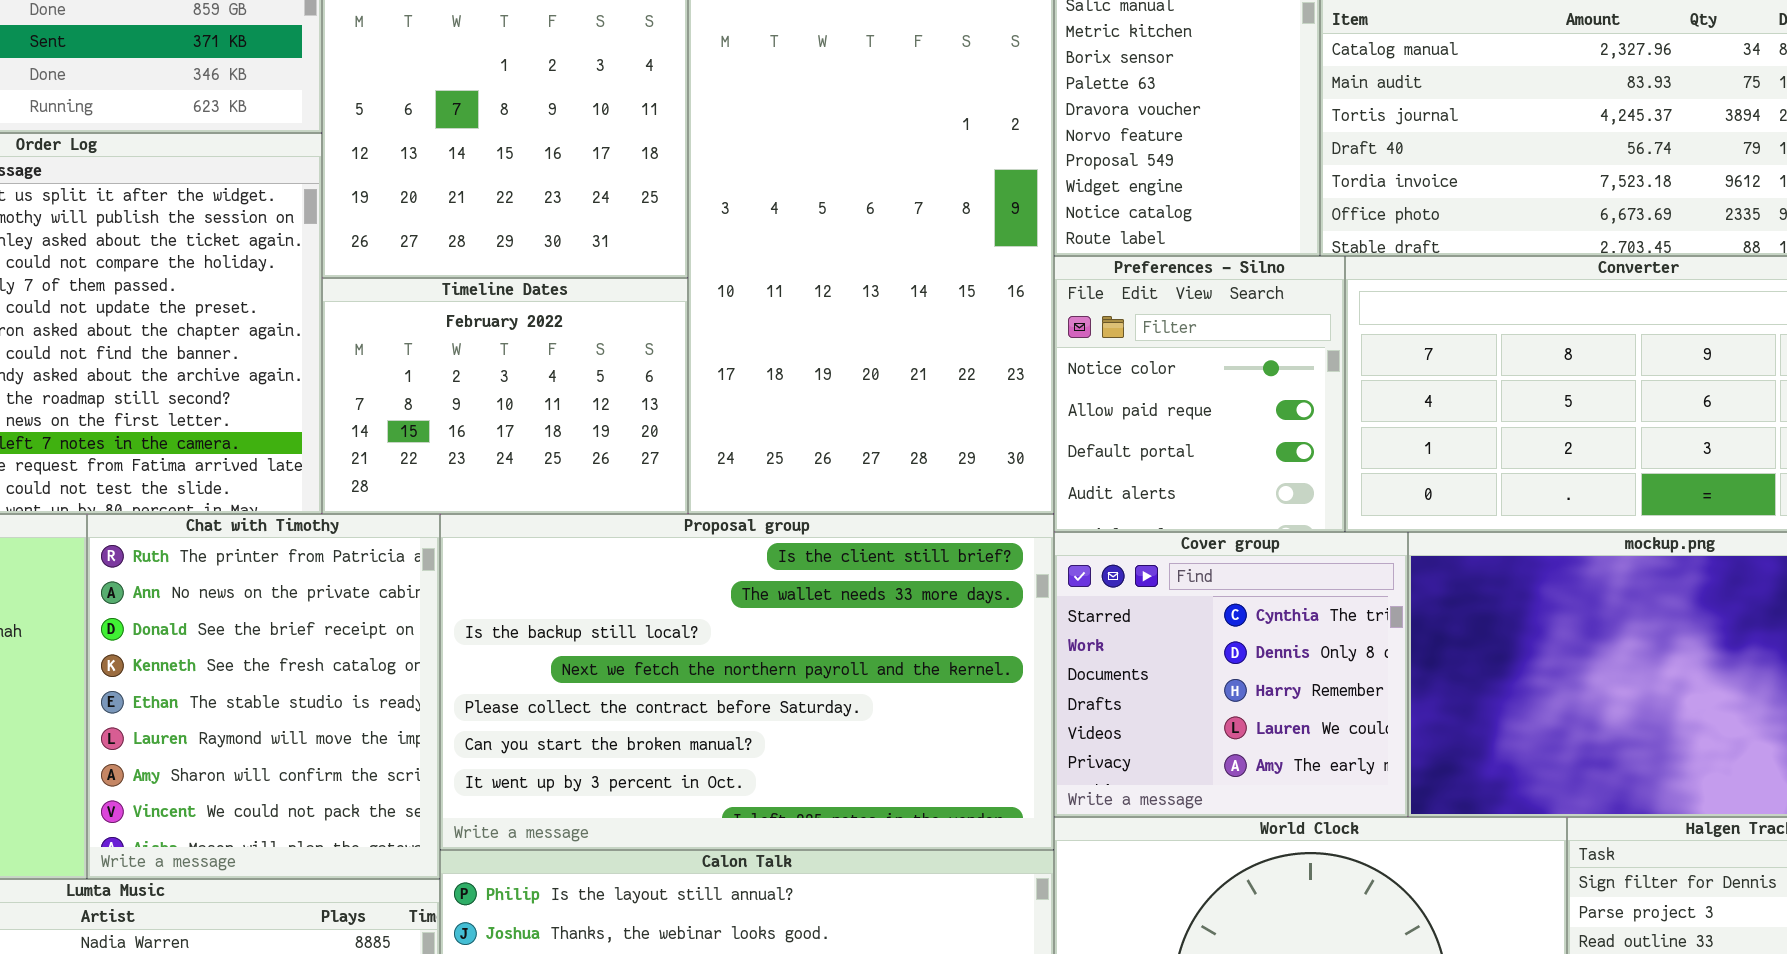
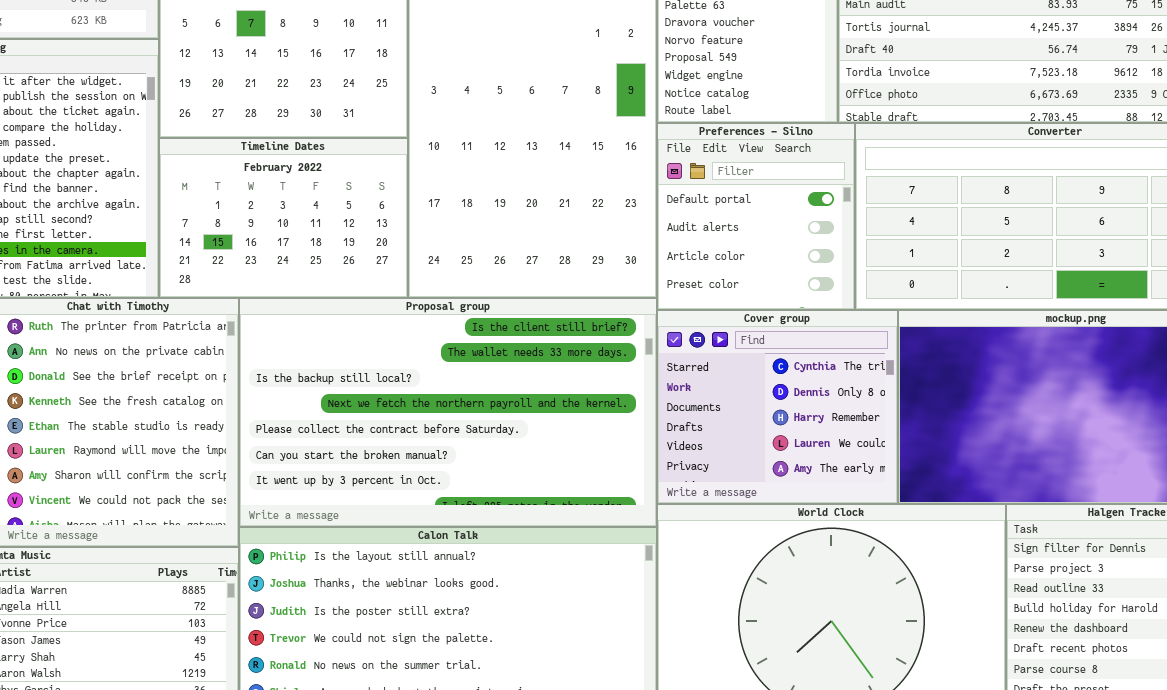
Preferences - Silno: [1054,256,1345,532] -> [657,123,855,310], scrolled down 2 rows

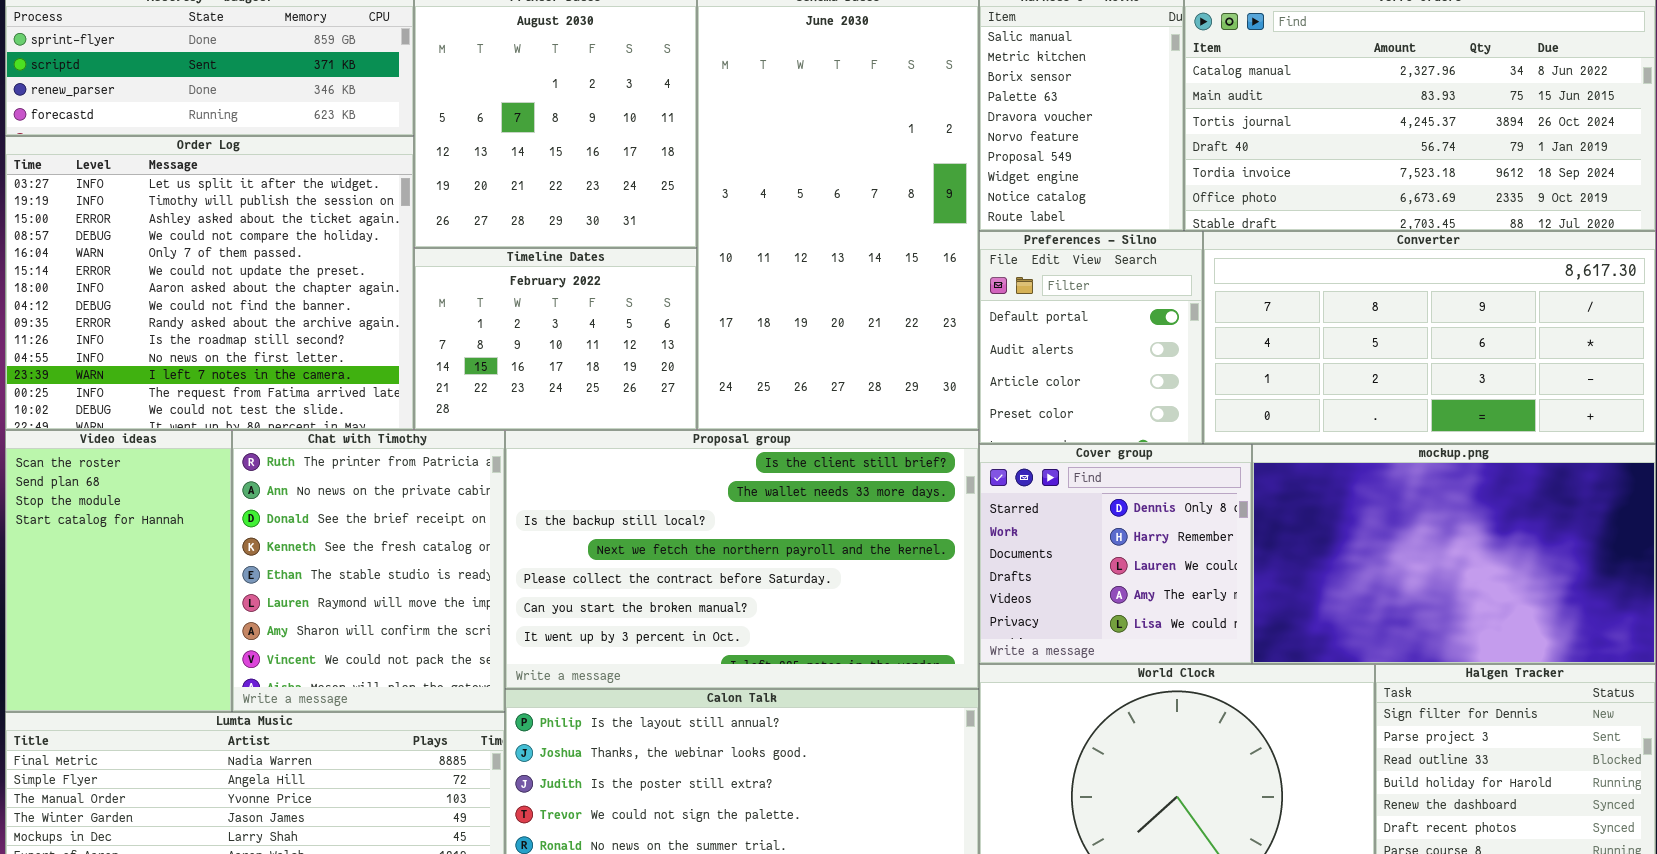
Cover group: [657,310,898,504] -> [979,444,1252,664], scrolled down 1 row

